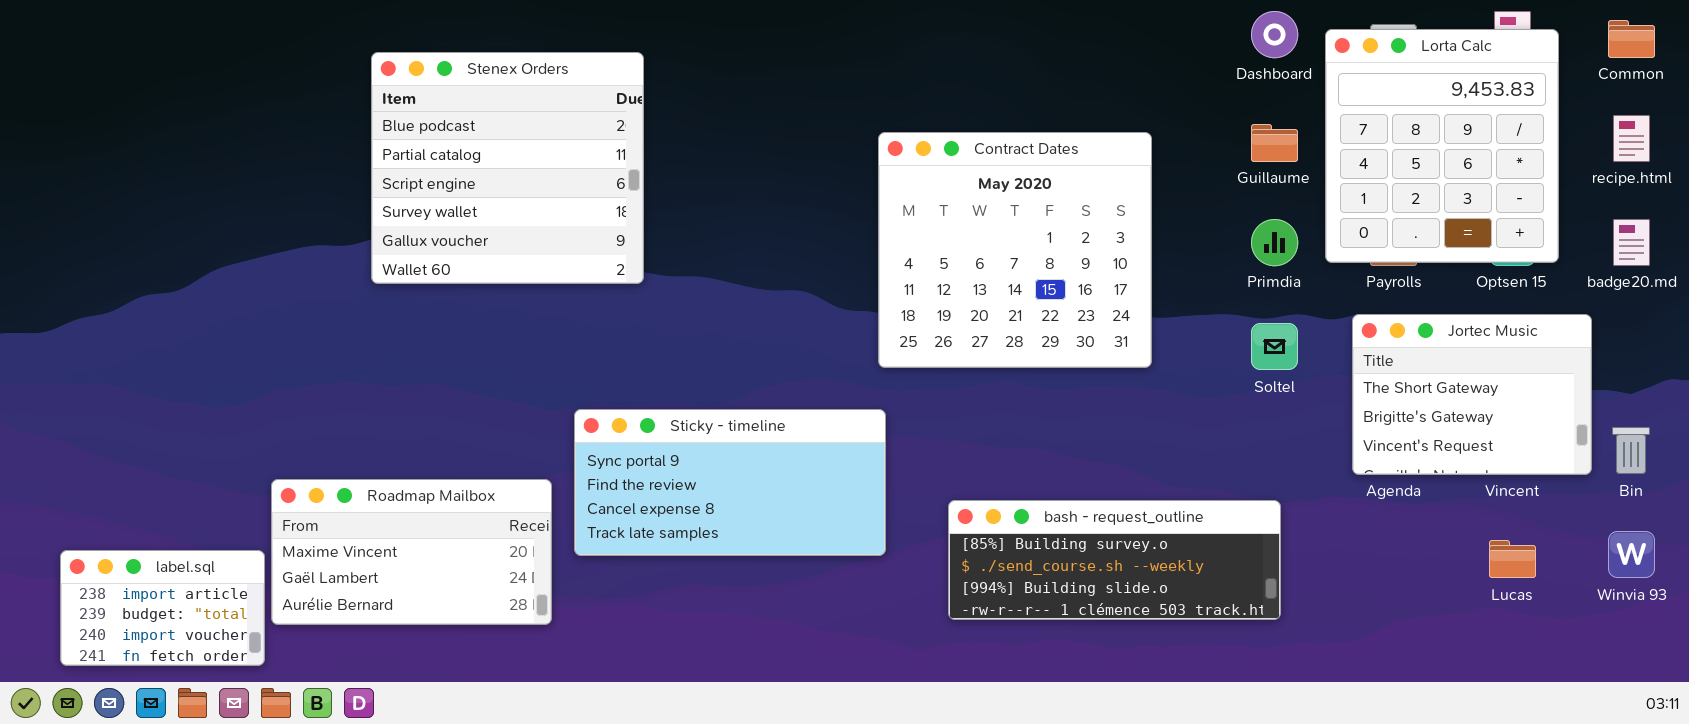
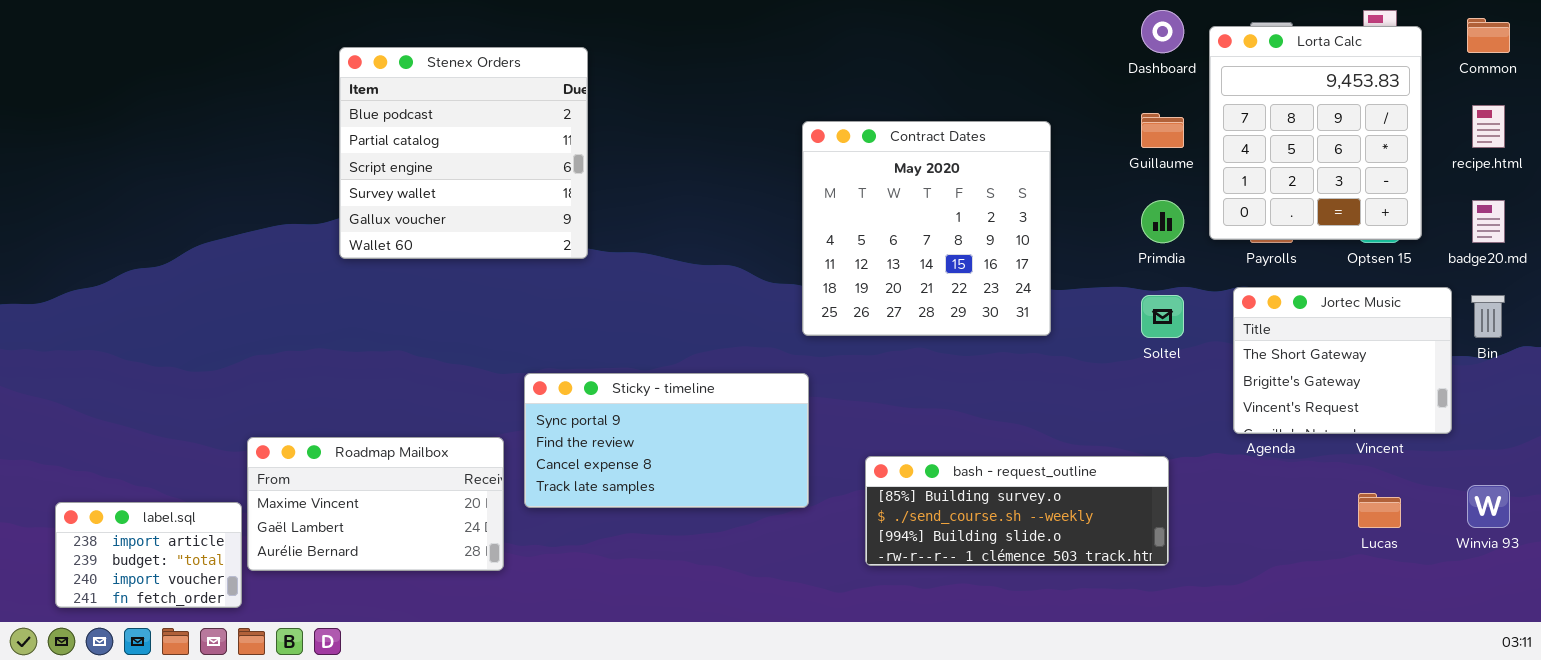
Bin: [1612,427,1650,474] -> [1471,295,1505,338], moved

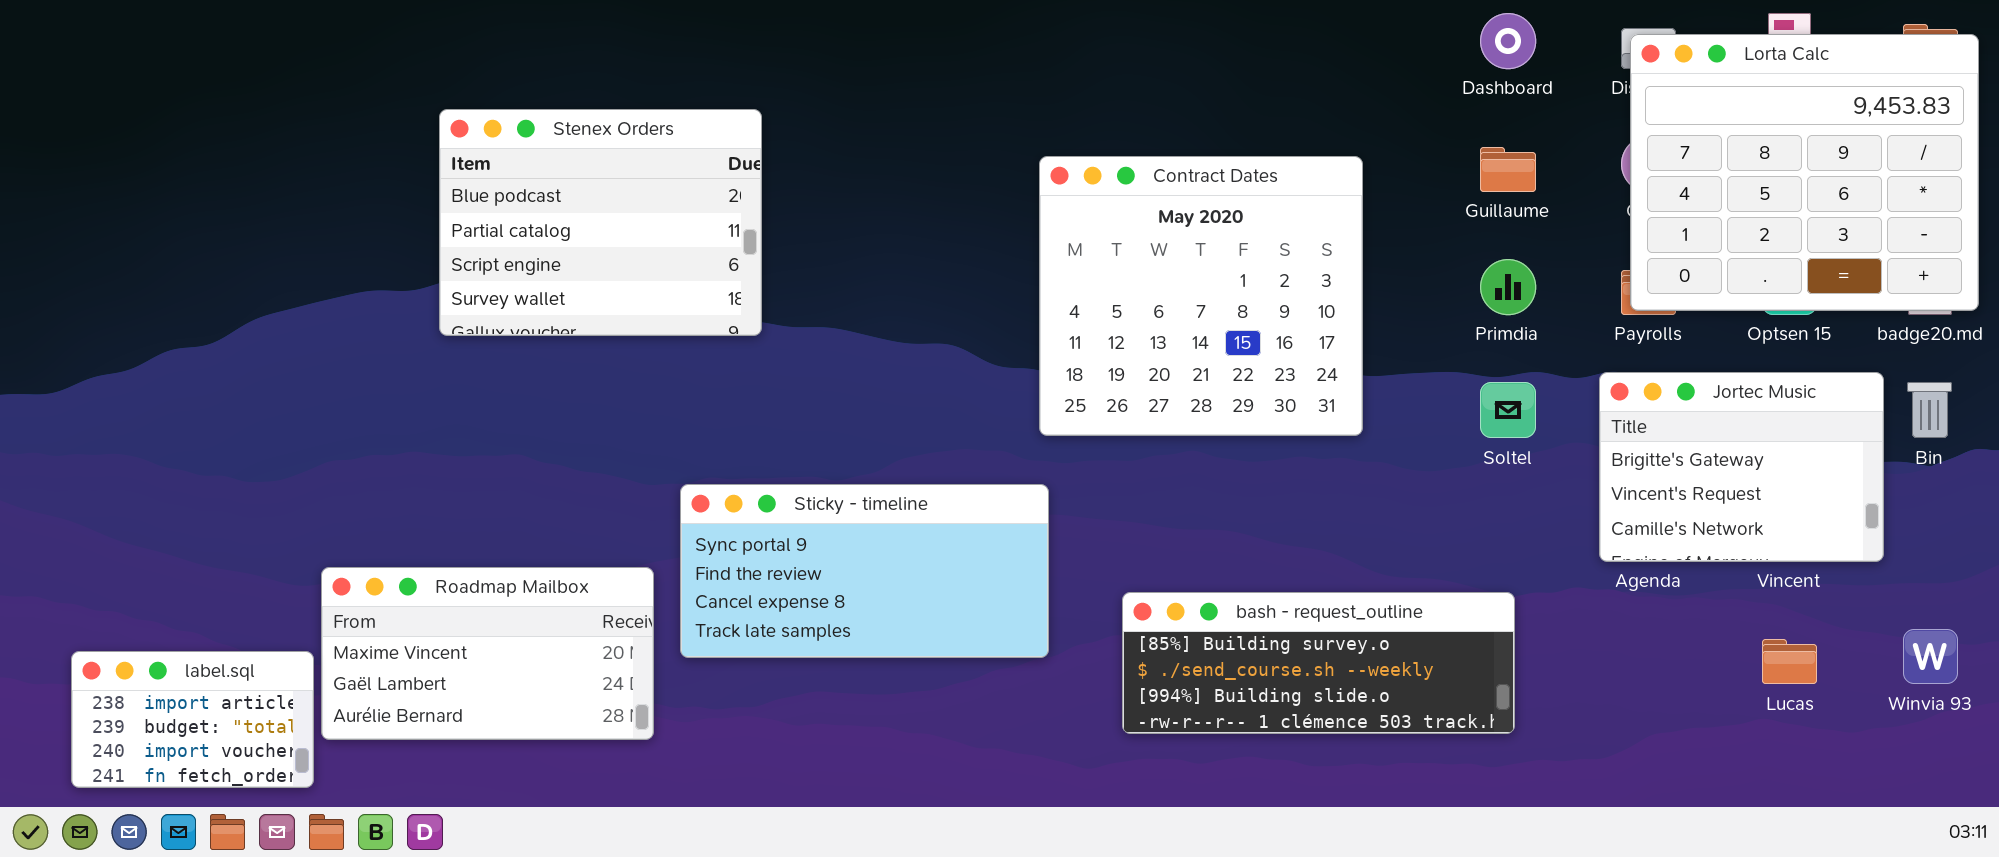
Lorta Calc: [1209,26,1422,240] -> [1630,34,1979,311], moved, resized
Stenex Orders: [339,47,588,259] -> [439,109,762,336], resized
Jortec Music: [1233,287,1452,434] -> [1599,372,1884,562], scrolled down 1 row

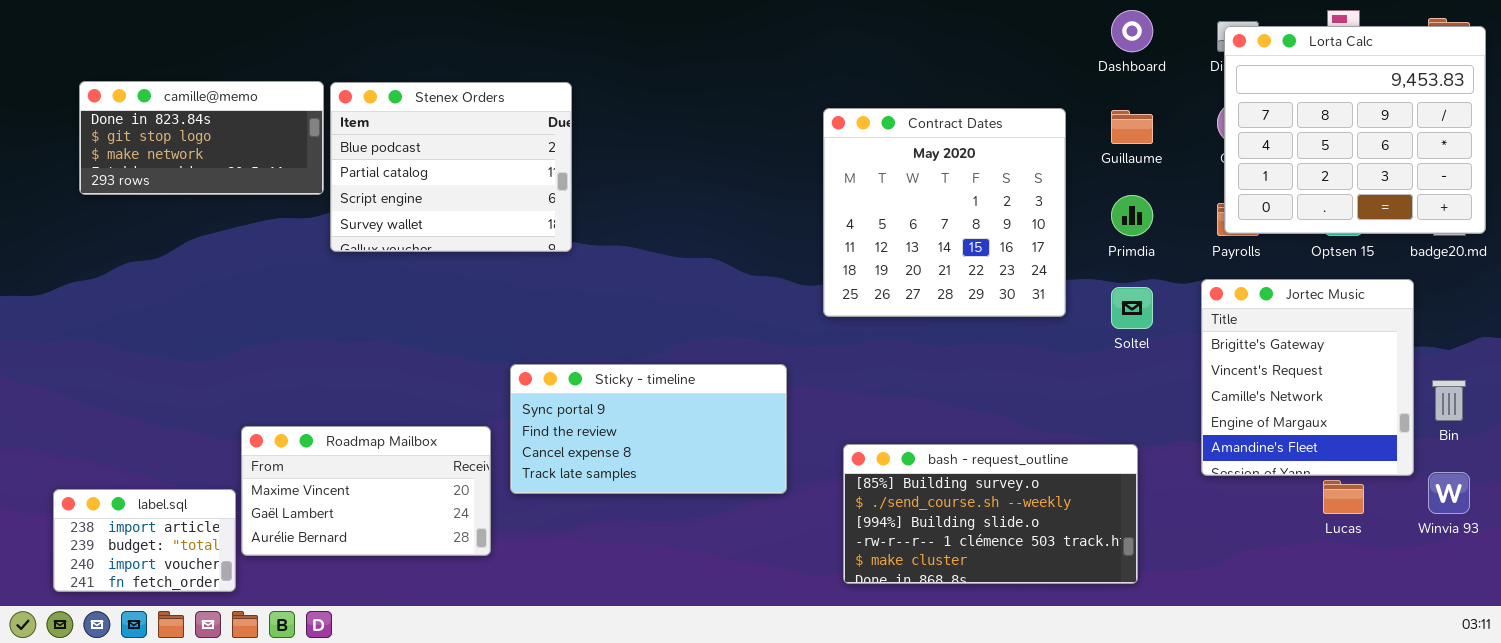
camille@memo: none -> [79,81,324,195], opened
Contract Dates: [1039,156,1363,436] -> [823,108,1066,317], moved
Jortec Music: [1599,372,1884,562] -> [1201,279,1414,476], resized
Bin: [1907,382,1952,438] -> [1432,380,1466,421], moved
bash - request_outline: [1122,592,1515,734] -> [843,444,1138,584], resized

